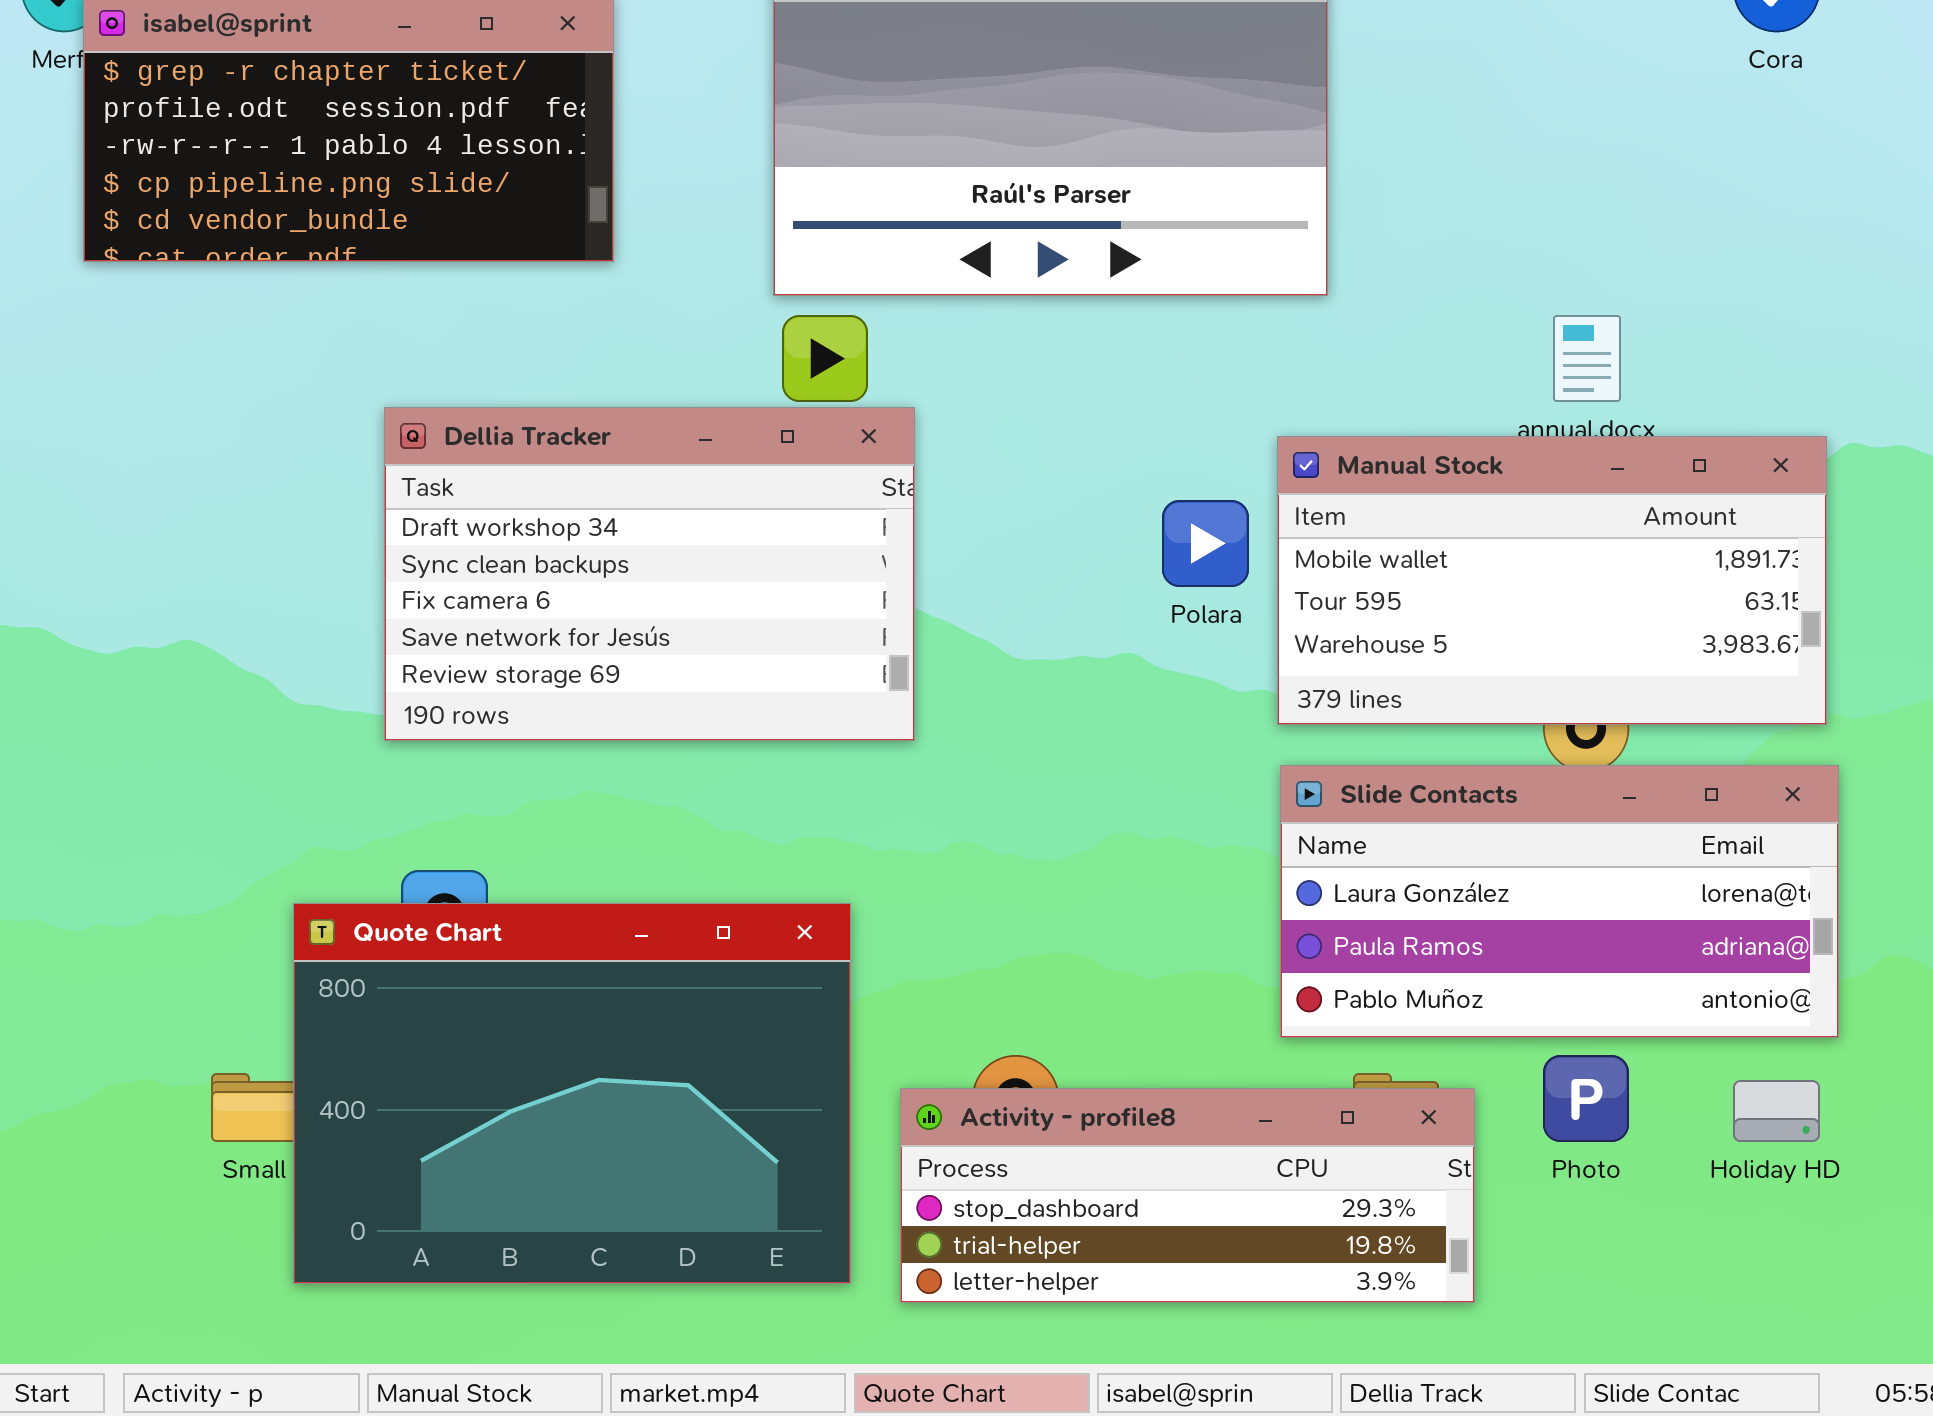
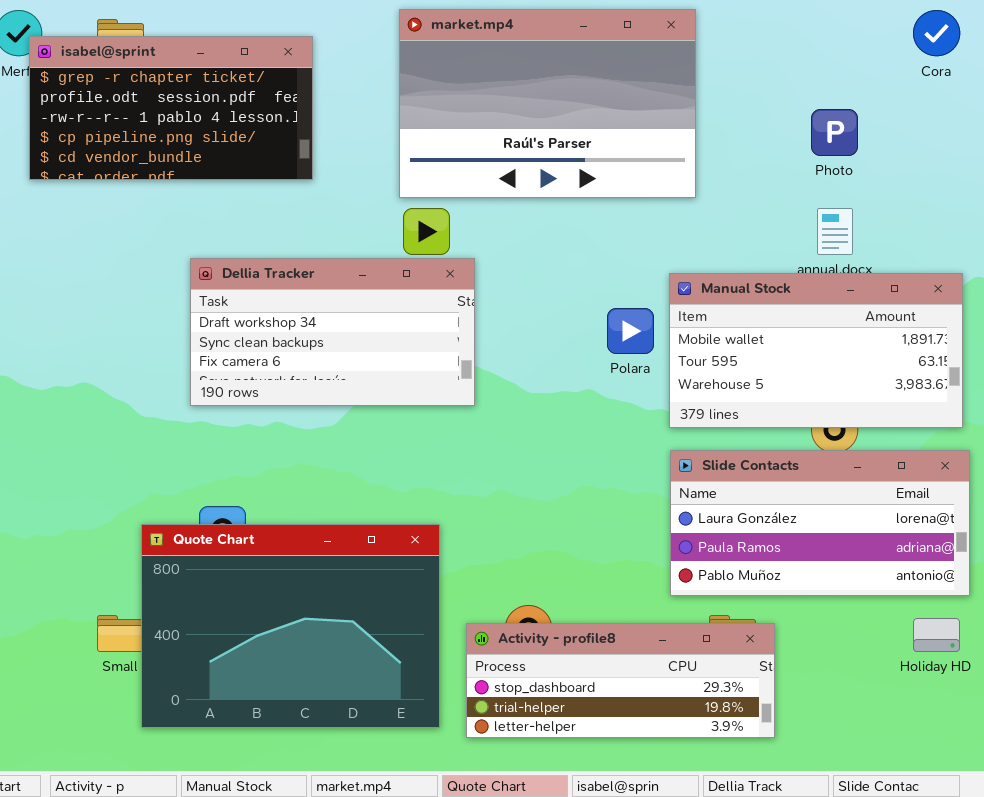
Dellia Tracker: [384,407,915,741] -> [190,258,475,406], resized
Photo: [1543,1055,1629,1142] -> [811,109,858,156], moved

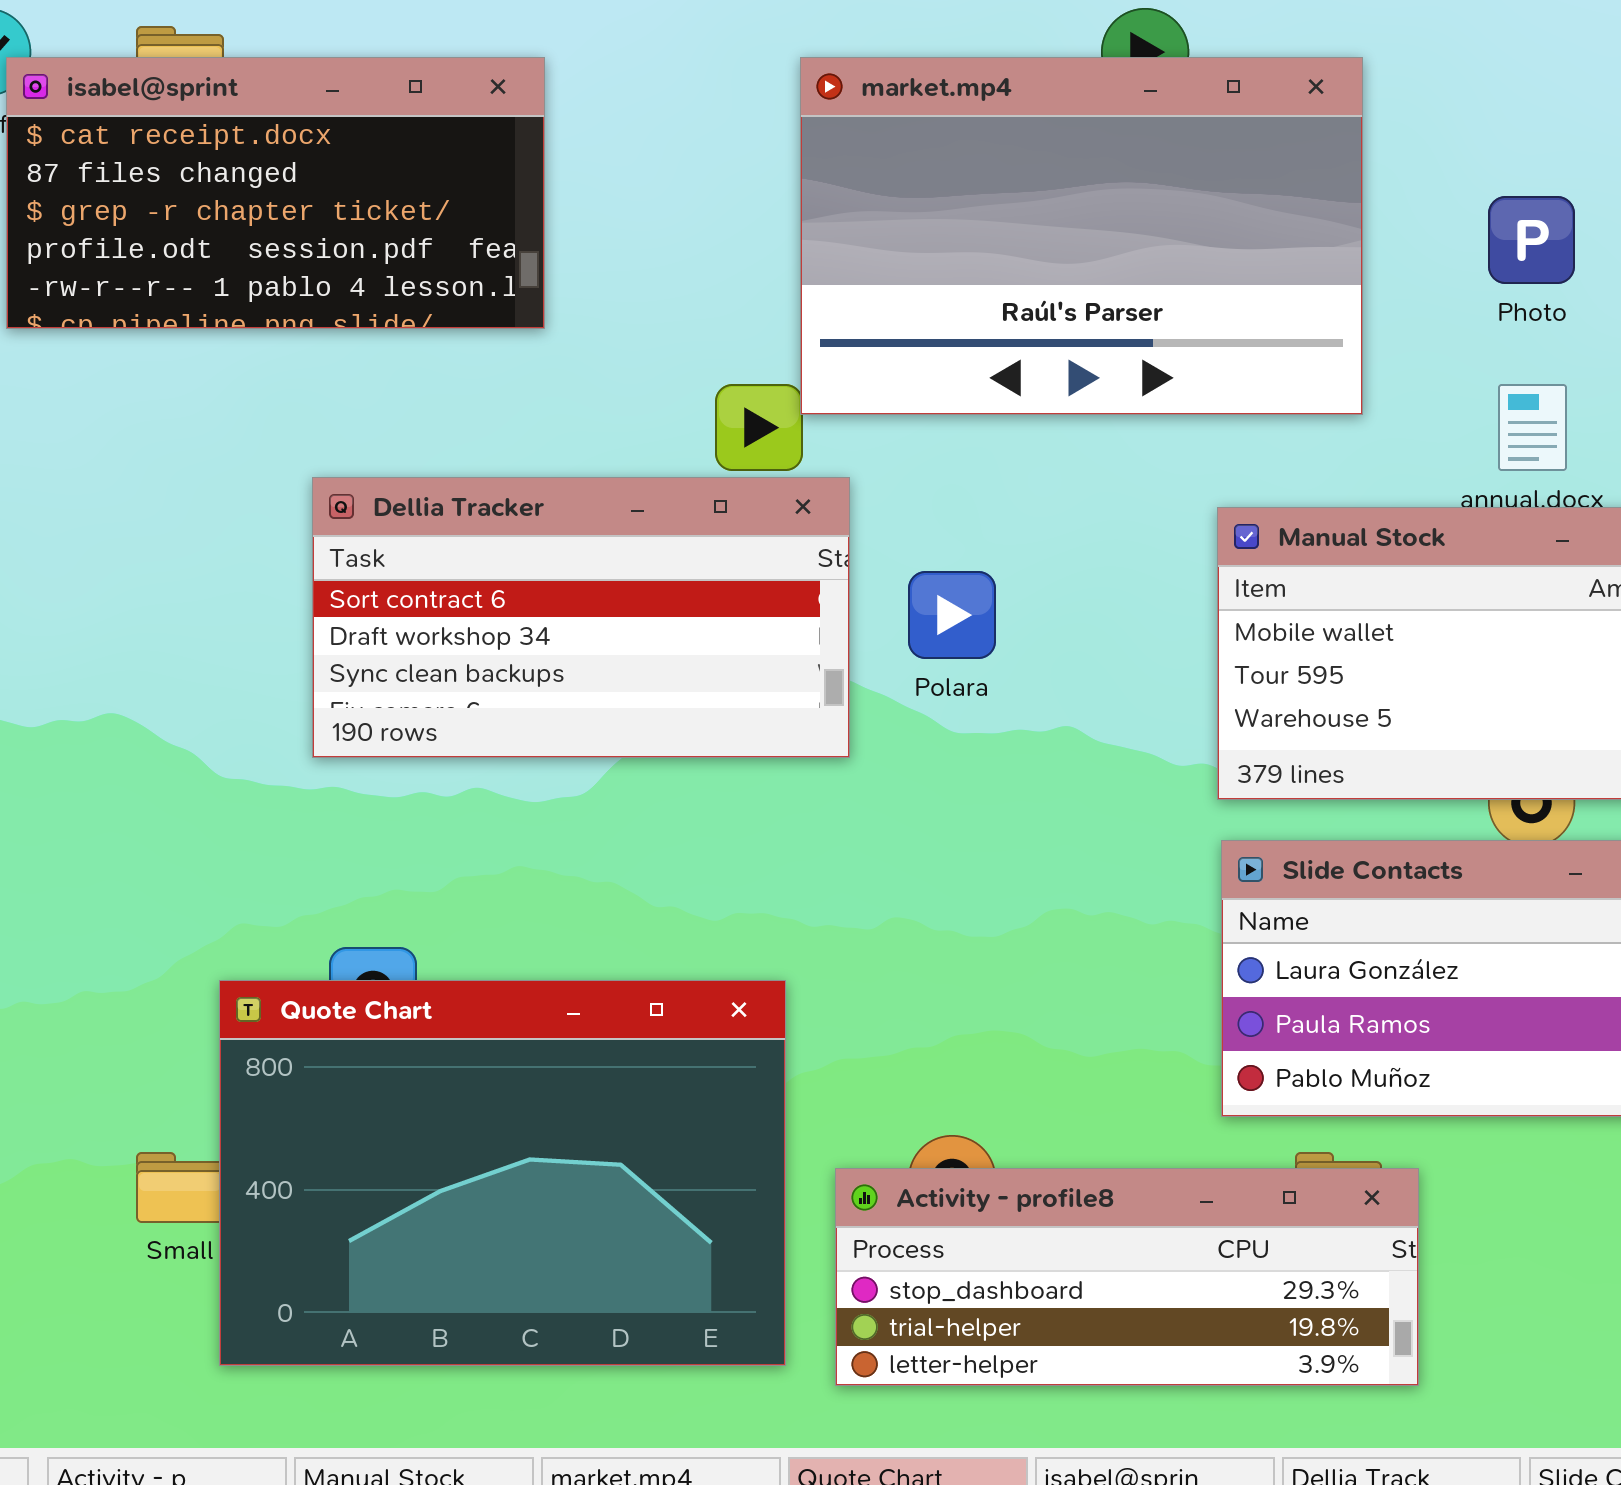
market.mp4: [399,9,696,198] -> [800,57,1363,415], moved
isabel@sprint: [29,36,313,180] -> [6,57,545,329], scrolled up 2 rows
Dellia Tracker: [190,258,475,406] -> [312,477,850,758], scrolled up 1 row
Polara: [607,308,654,354] -> [908,571,996,659], moved

